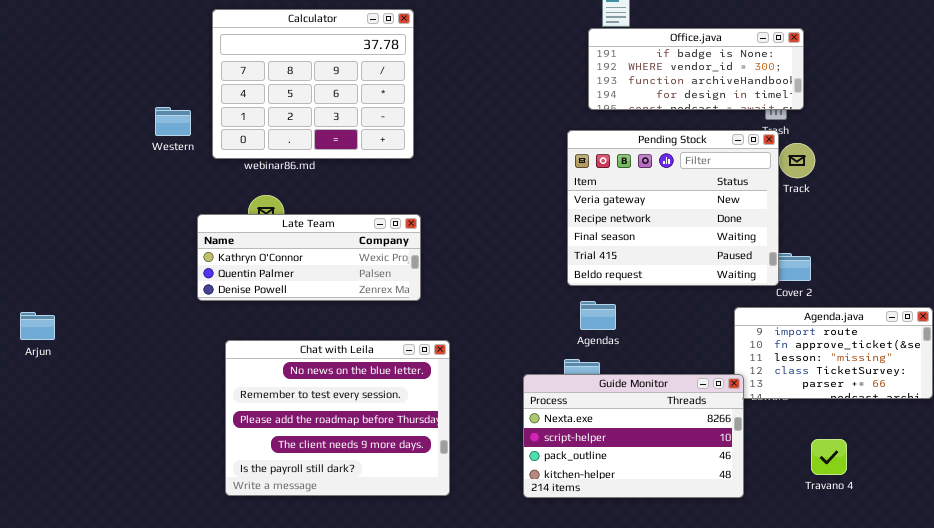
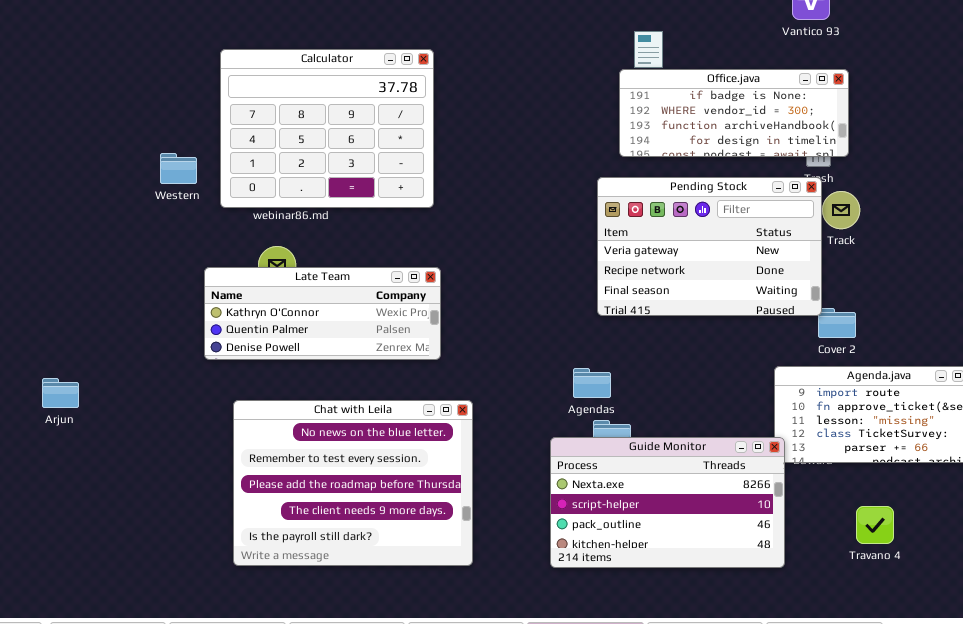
Pending Stock: [567,130,779,286] -> [597,177,822,316], resized
Agendas: [580,301,616,330] -> [573,368,611,398], moved
Arjun: [20,312,55,340] -> [42,378,79,408], moved

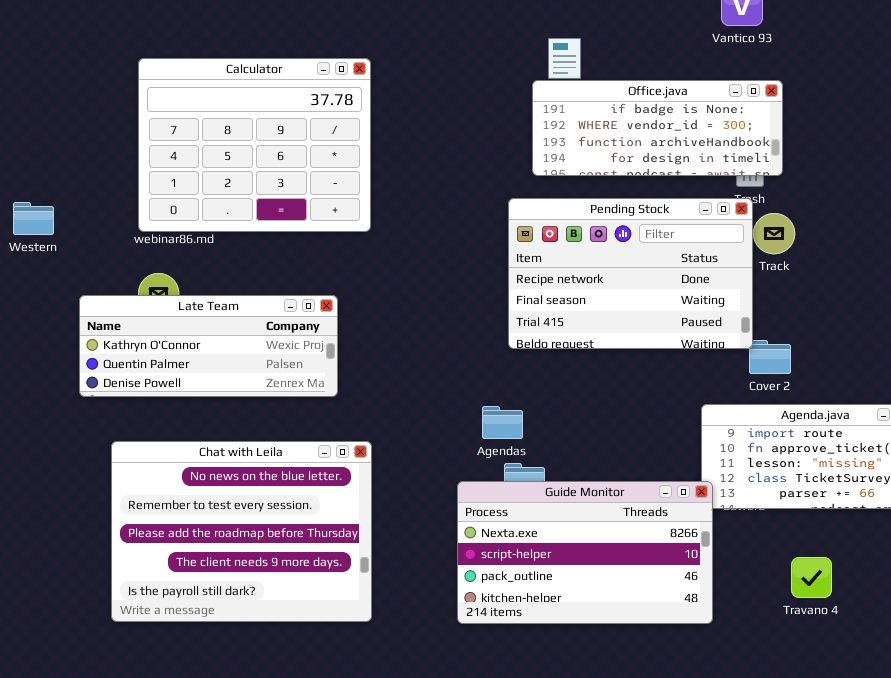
Calculator: [220,49,434,208] -> [138,58,371,232], moved
Western: [160,153,197,184] -> [13,202,54,235], moved
Pending Stock: [597,177,822,316] -> [508,198,753,349], scrolled down 1 row

